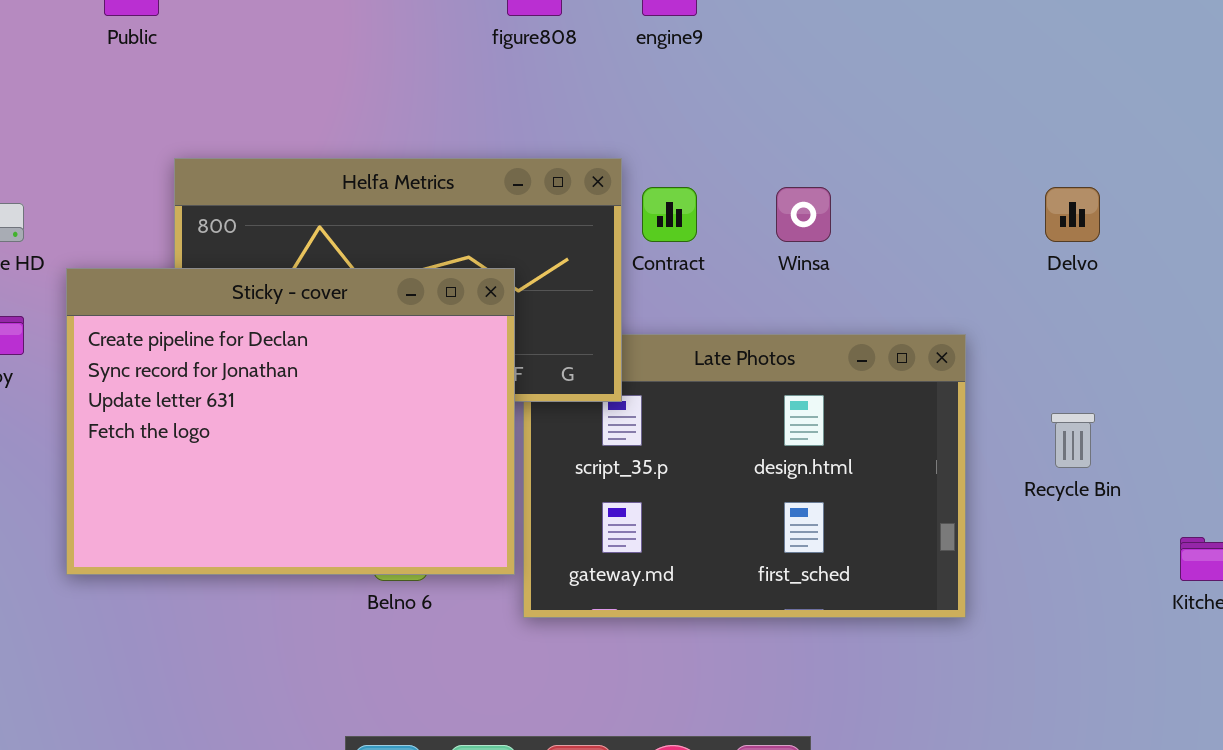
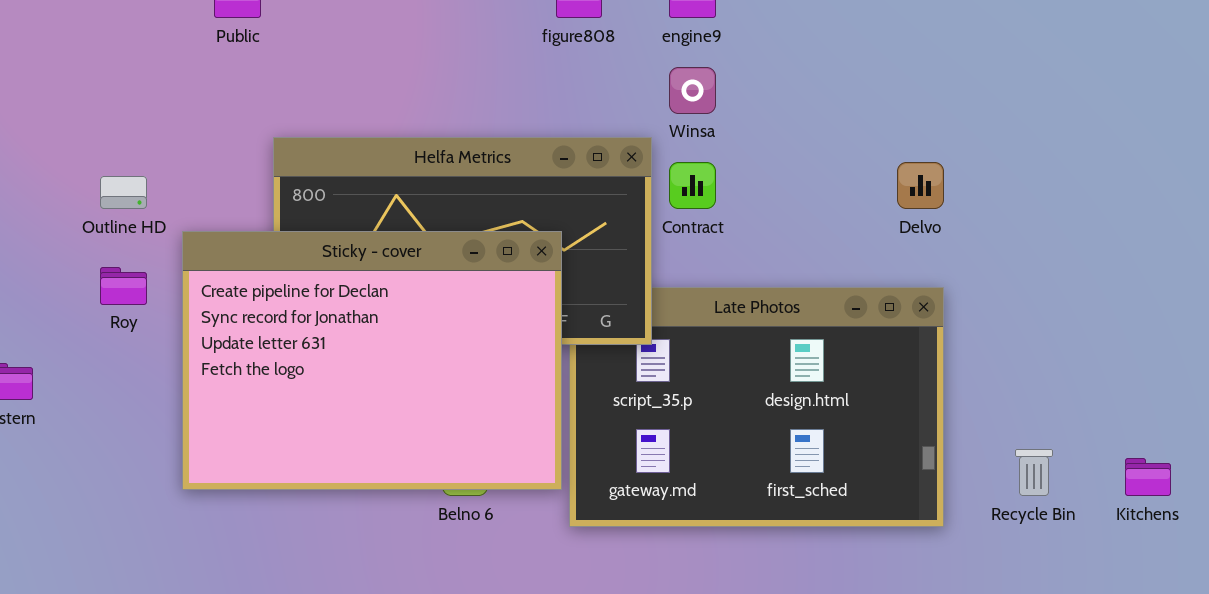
Winsa: [776,187,831,242] -> [669,67,716,114], moved
Delvo: [1045,187,1100,242] -> [897,162,944,209], moved
Recycle Bin: [1051,413,1095,468] -> [1015,449,1053,496], moved

